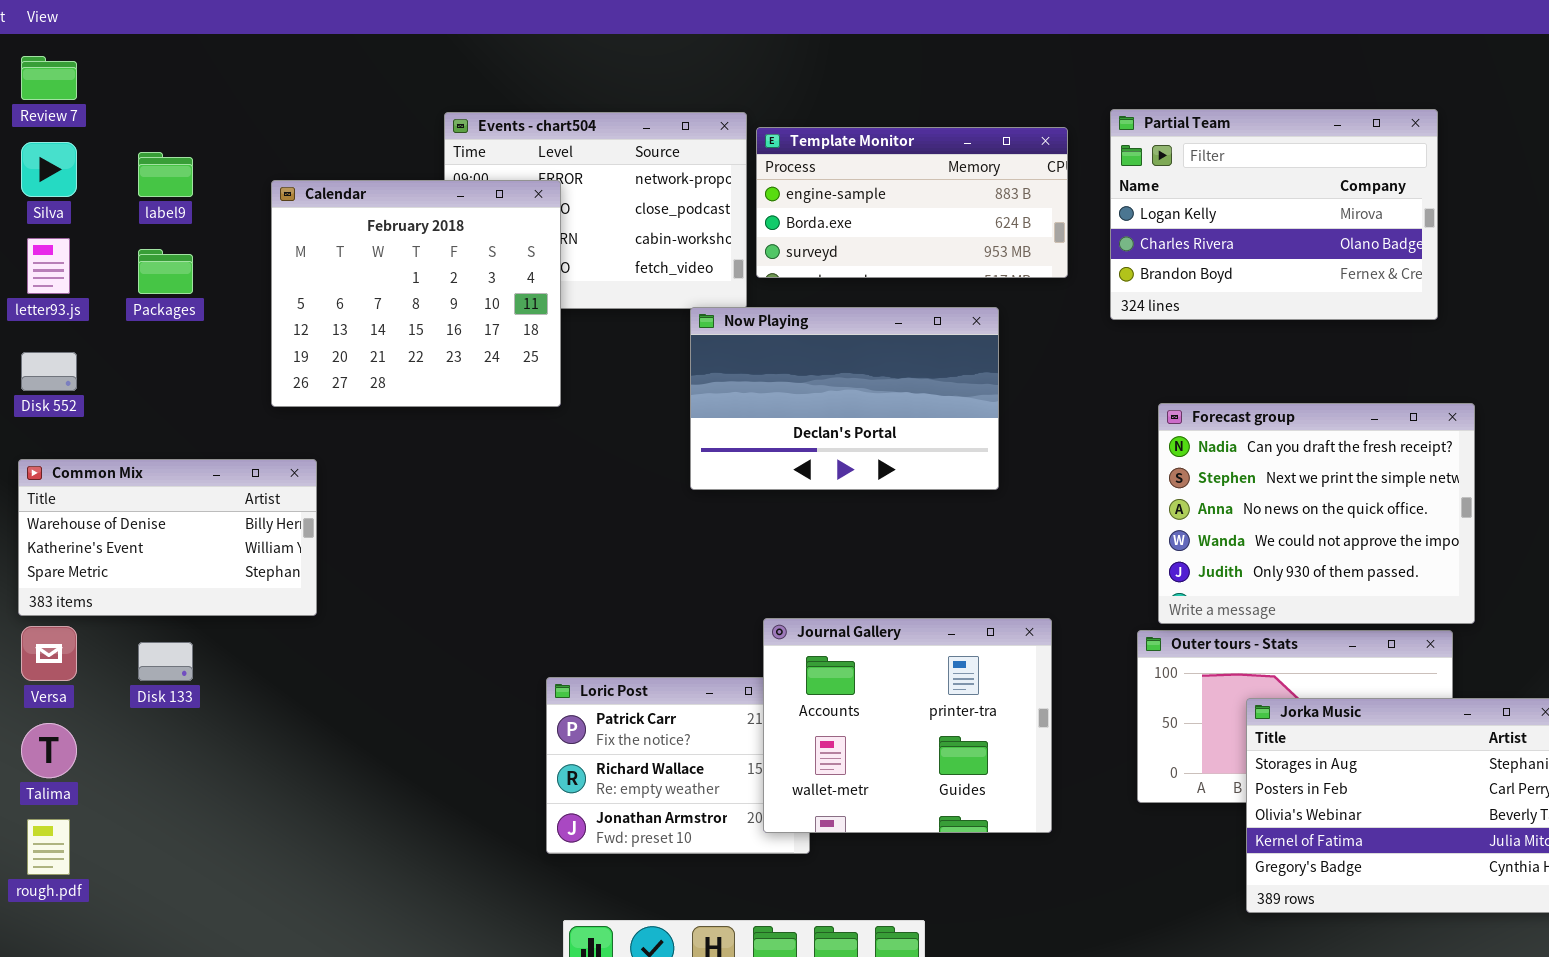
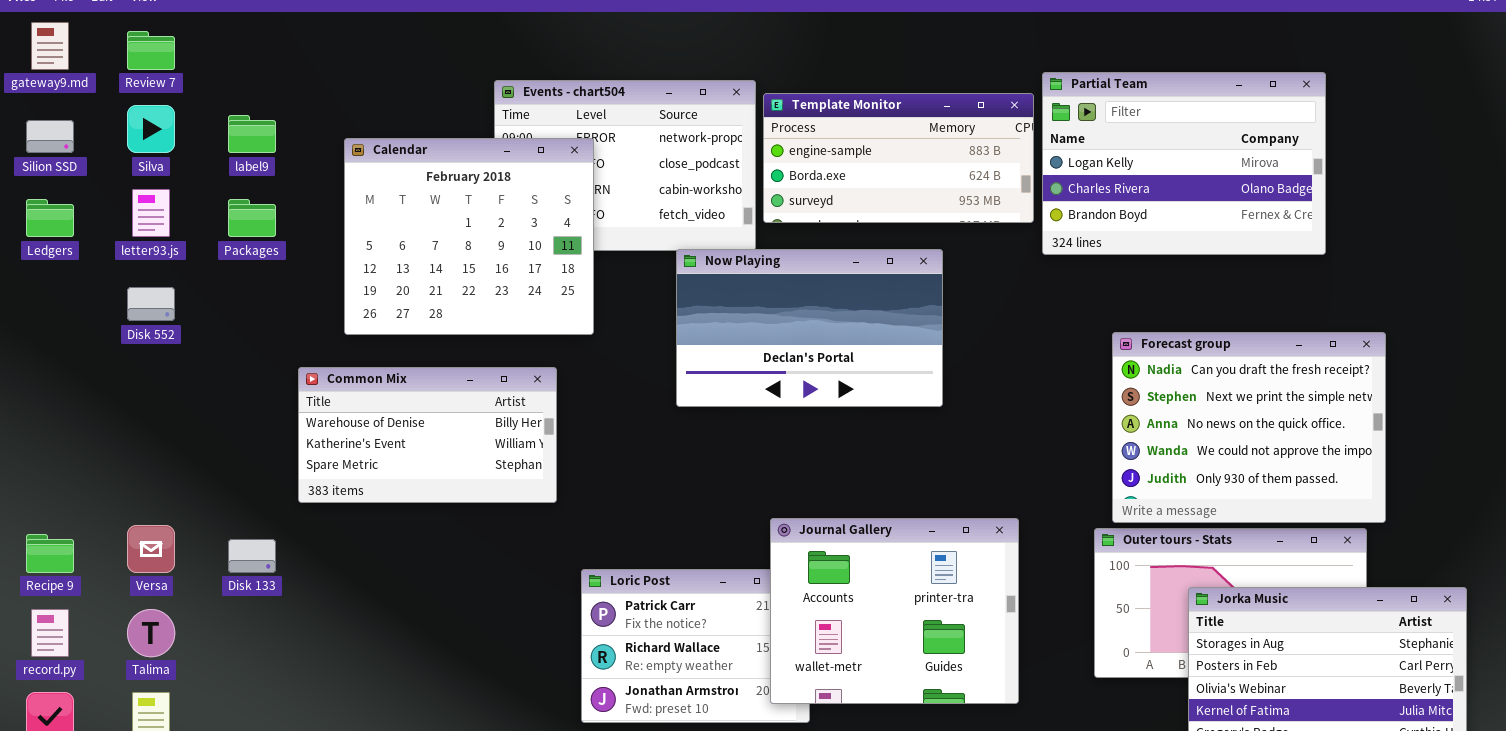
Partial Team: [1110,109,1438,320] -> [1042,72,1326,255], moved
Now Playing: [690,307,999,490] -> [676,249,943,407], moved
Common Mix: [18,459,317,616] -> [298,367,557,503], moved

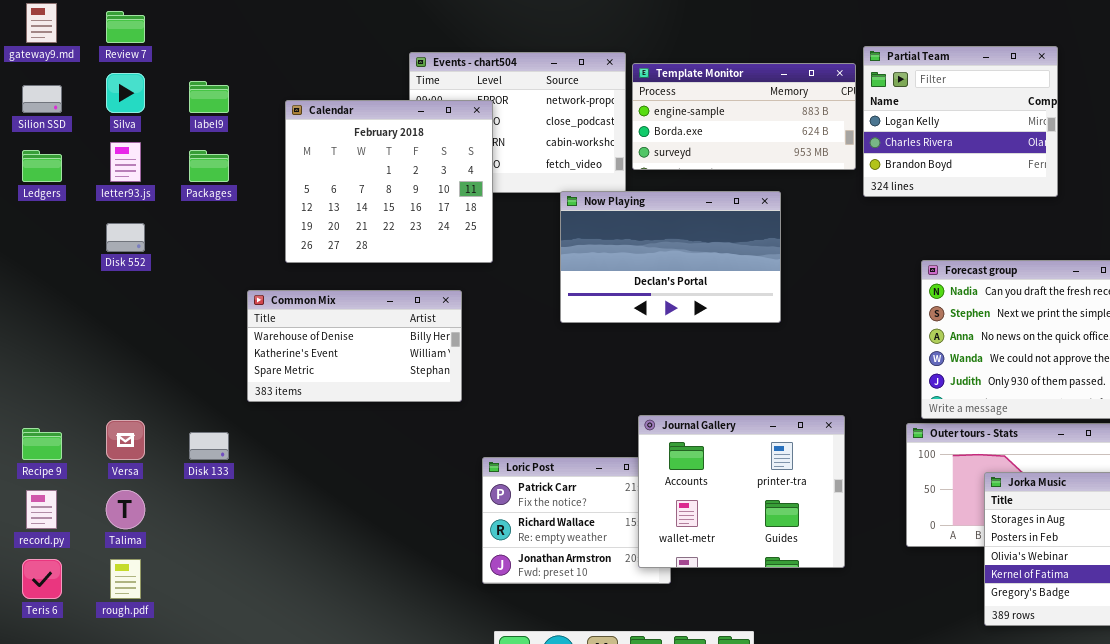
Partial Team: [1042,72,1326,255] -> [863,46,1058,197], resized

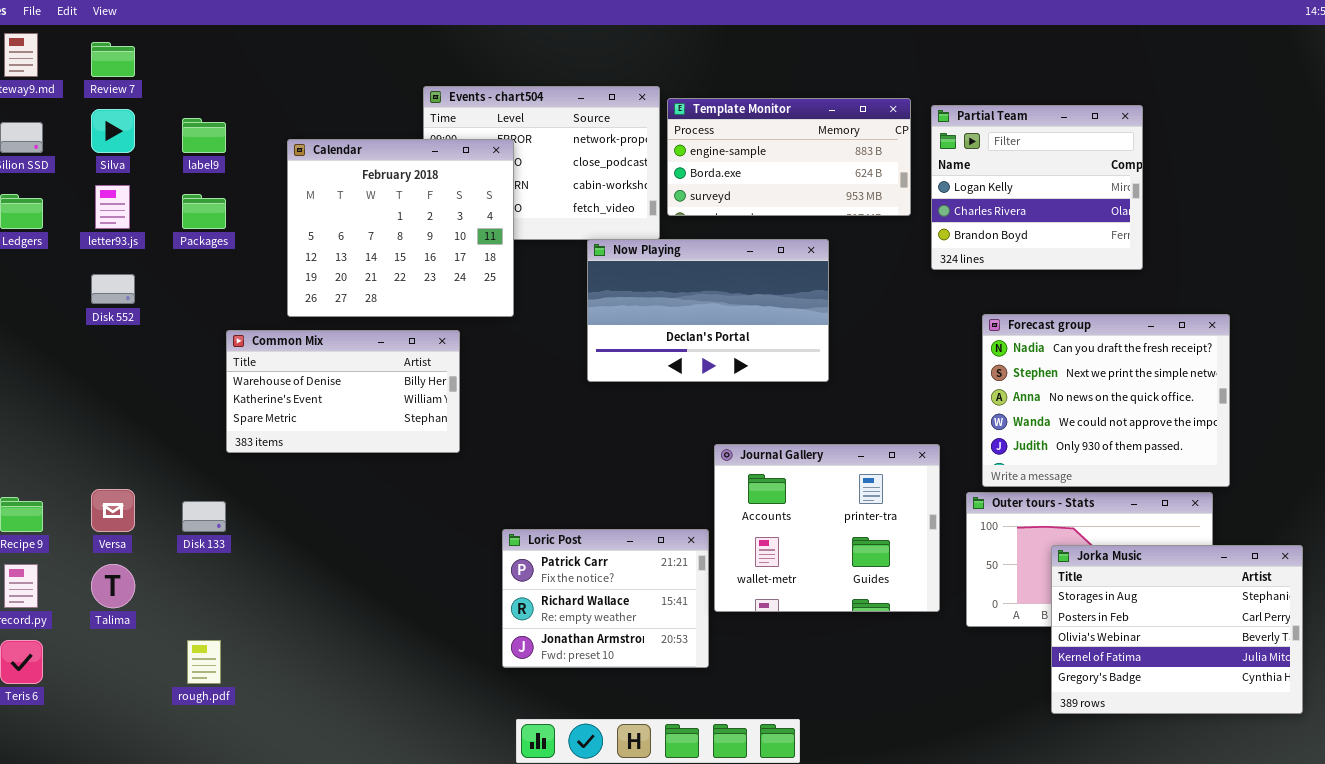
Partial Team: [863,46,1058,197] -> [931,105,1143,270], moved
Common Mix: [247,290,462,402] -> [226,330,460,453], moved
Journal Gallery: [638,415,845,568] -> [714,444,940,612], moved
rough.pdf: [110,559,141,599] -> [187,640,221,684], moved

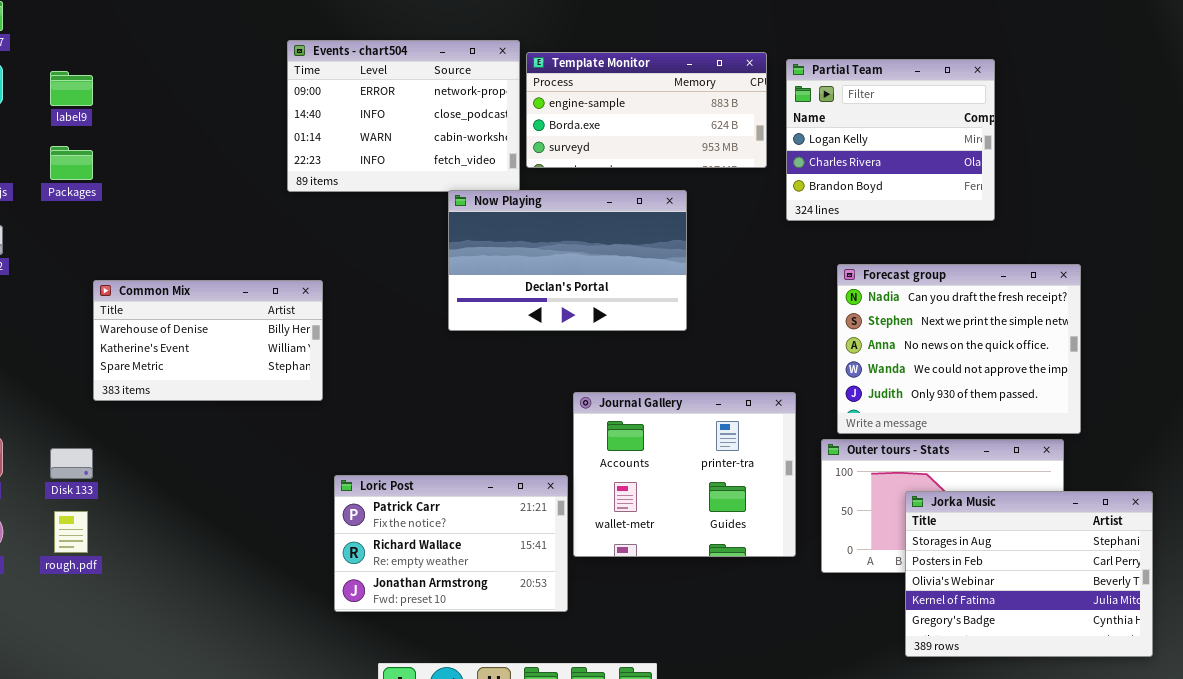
Calendar: [287,139,514,317] -> none, closed
Loric Post: [502,529,709,668] -> [334,475,568,612], resized
rough.pdf: [187,640,221,684] -> [54,511,88,553], moved

